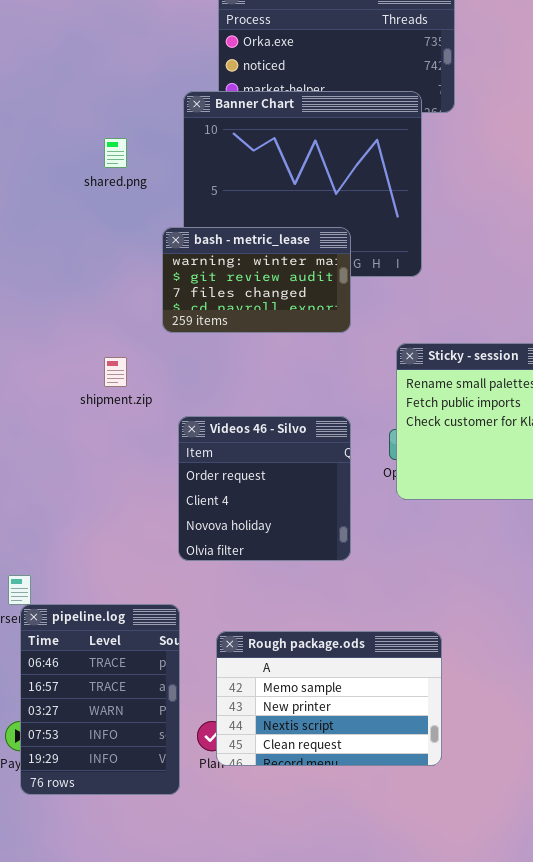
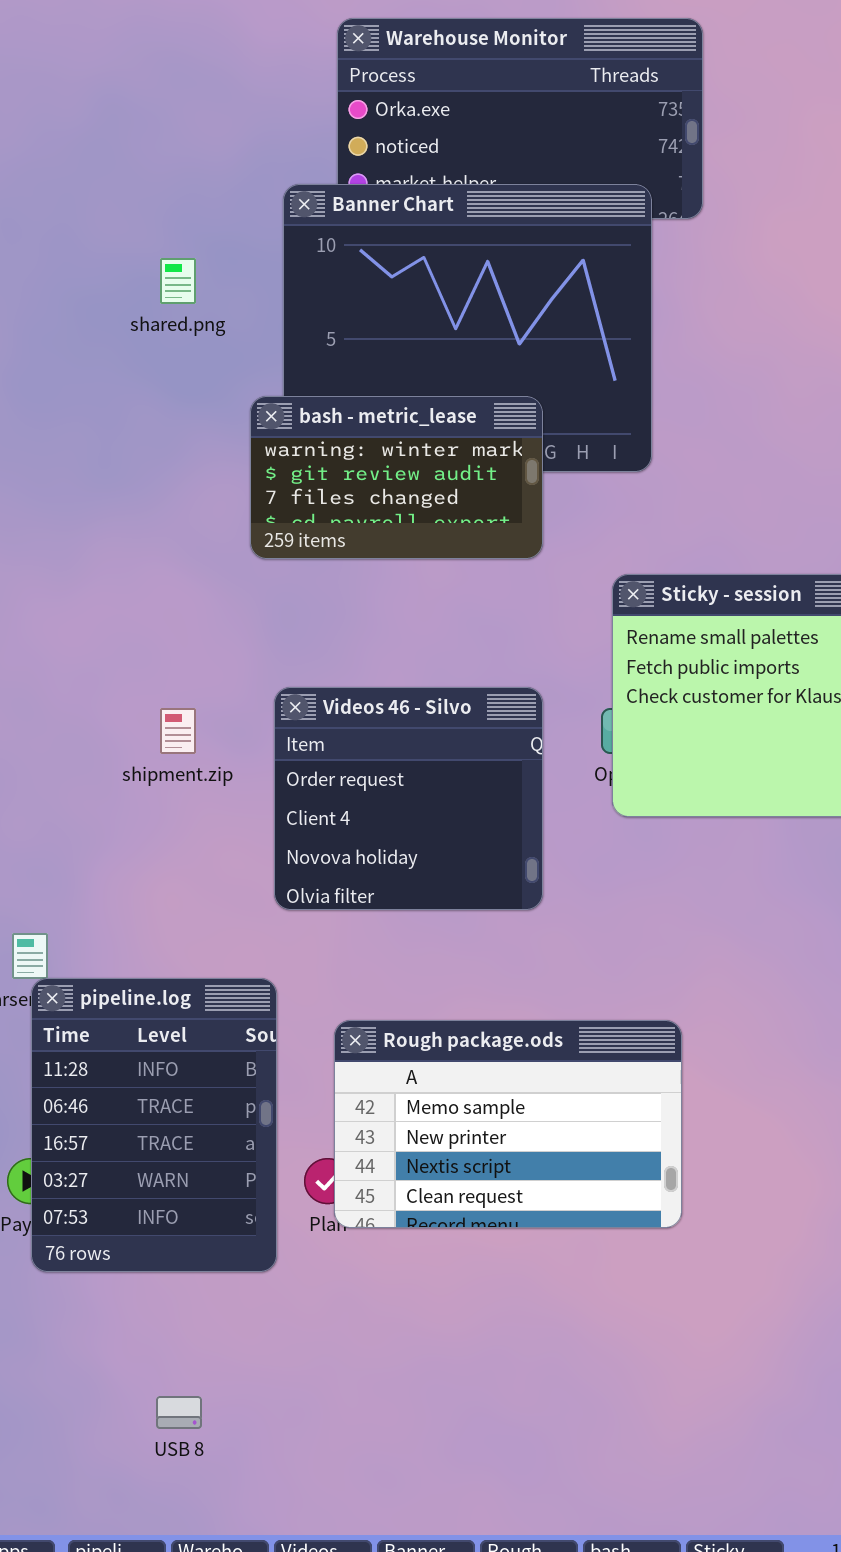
shipment.zip: [104,357,127,387] -> [160,708,196,754], moved
pipeline.log: [20,604,180,795] -> [31,978,277,1272], scrolled up 1 row

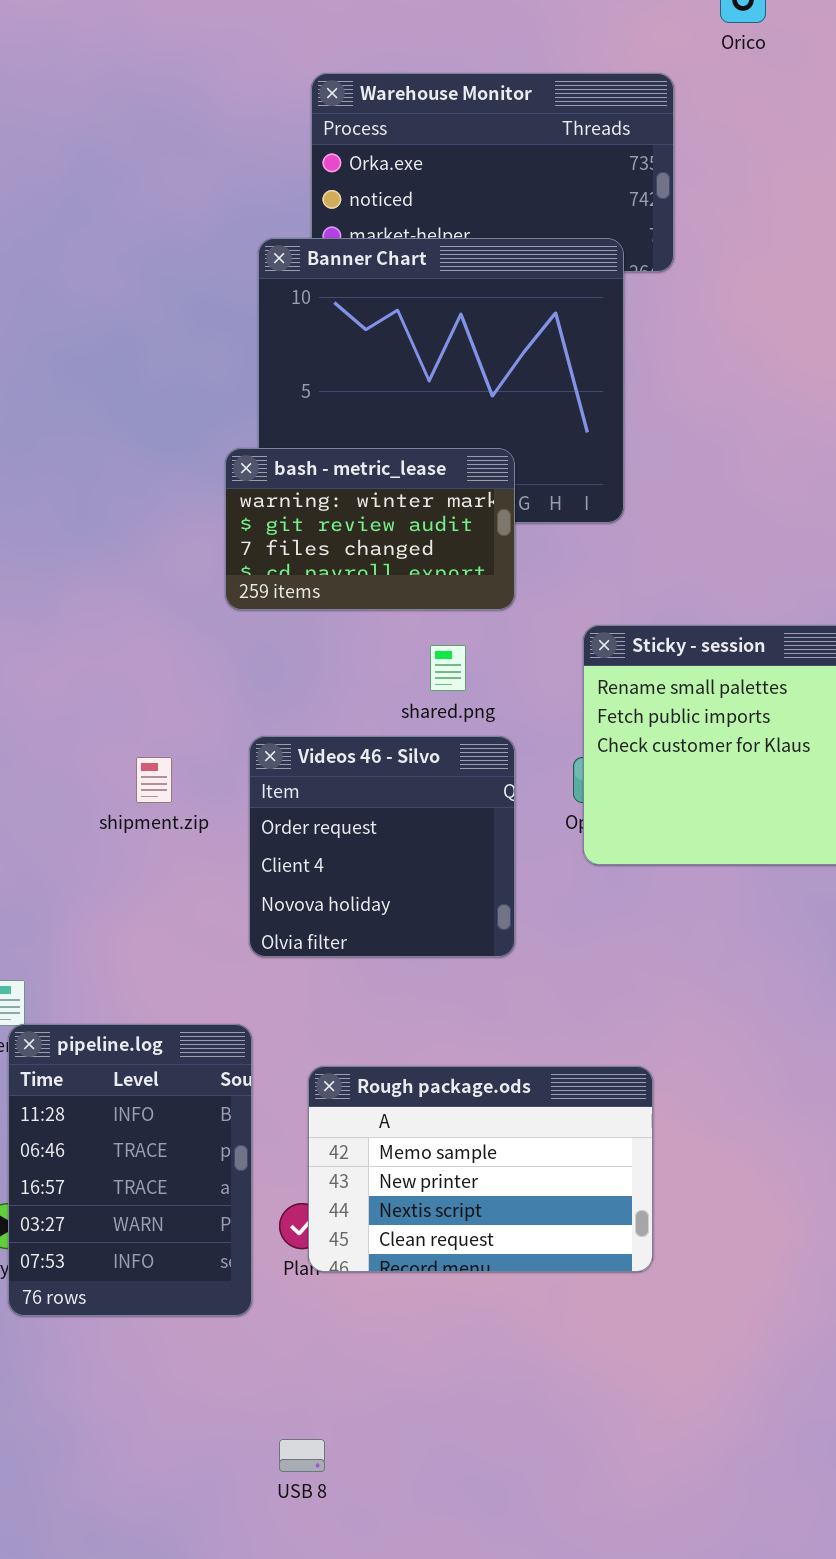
shared.png: [160,258,196,304] -> [430,645,466,691], moved
USB 8: [156,1396,202,1429] -> [279,1439,325,1472], moved

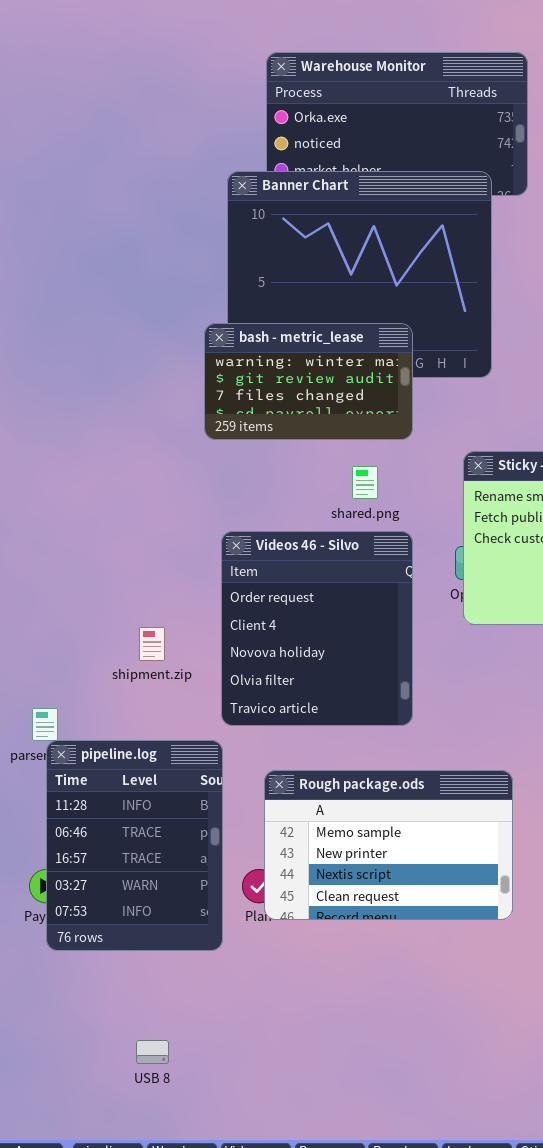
Videos 46 - Silvo: [249,736,515,957] -> [221,531,413,726], resized
shipment.zip: [136,757,172,803] -> [139,627,165,661], moved
USB 8: [279,1439,325,1472] -> [136,1040,169,1064], moved

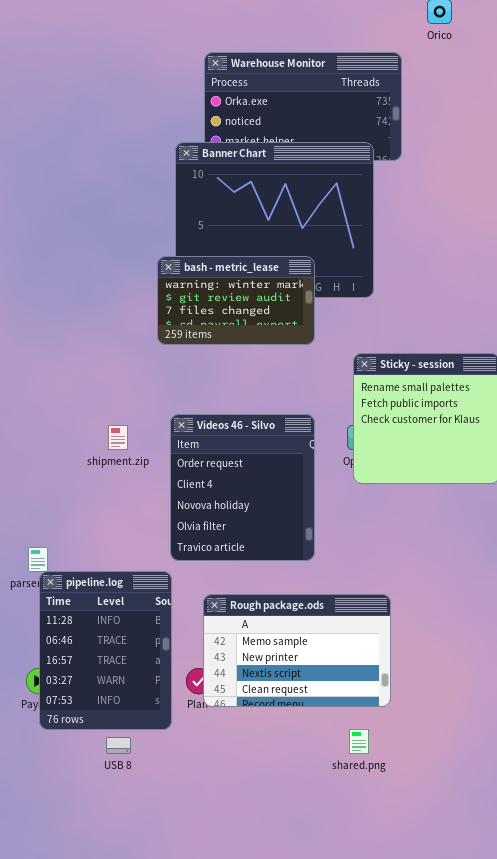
shared.png: [352,466,378,499] -> [349,729,369,754], moved
shipment.zip: [139,627,165,661] -> [108,425,128,450], moved
USB 8: [136,1040,169,1064] -> [106,737,131,754], moved

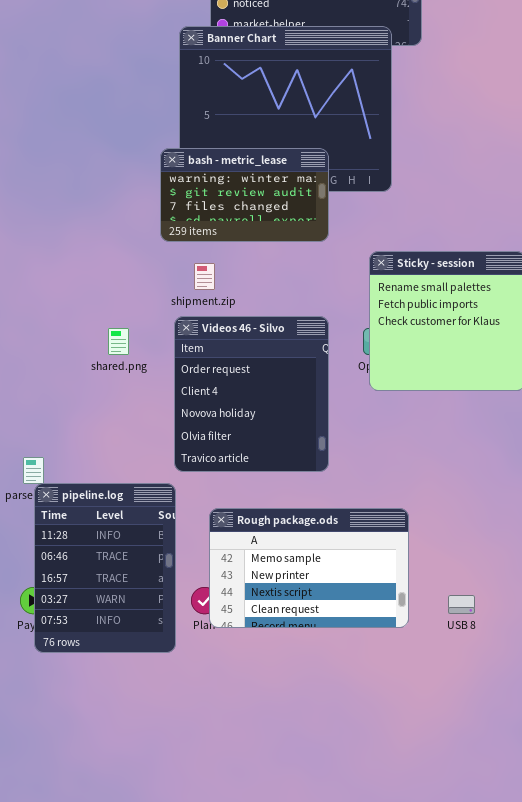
shipment.zip: [108,425,128,450] -> [194,263,215,290], moved
shared.png: [349,729,369,754] -> [108,328,129,355], moved
USB 8: [106,737,131,754] -> [448,595,475,614], moved

